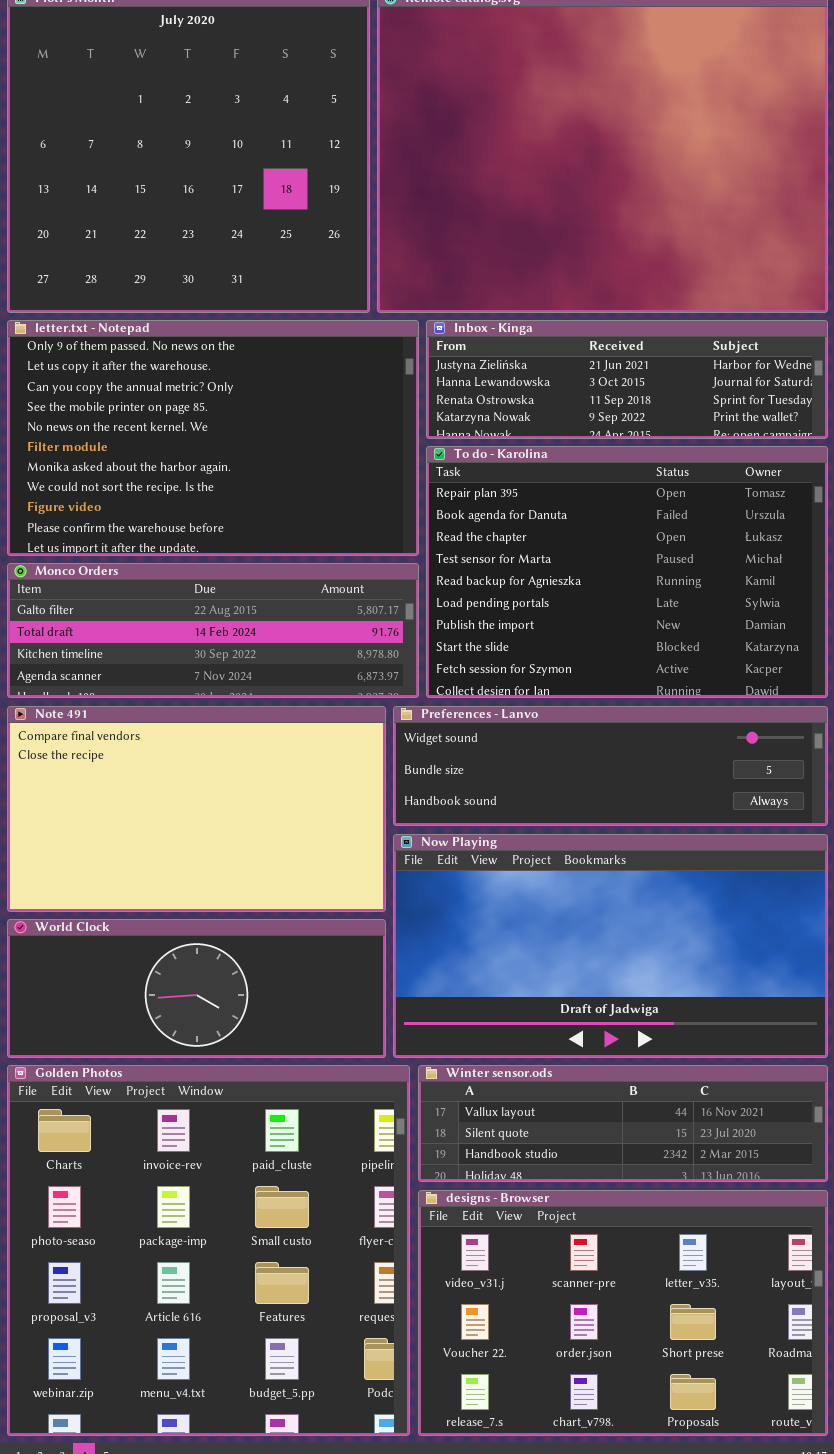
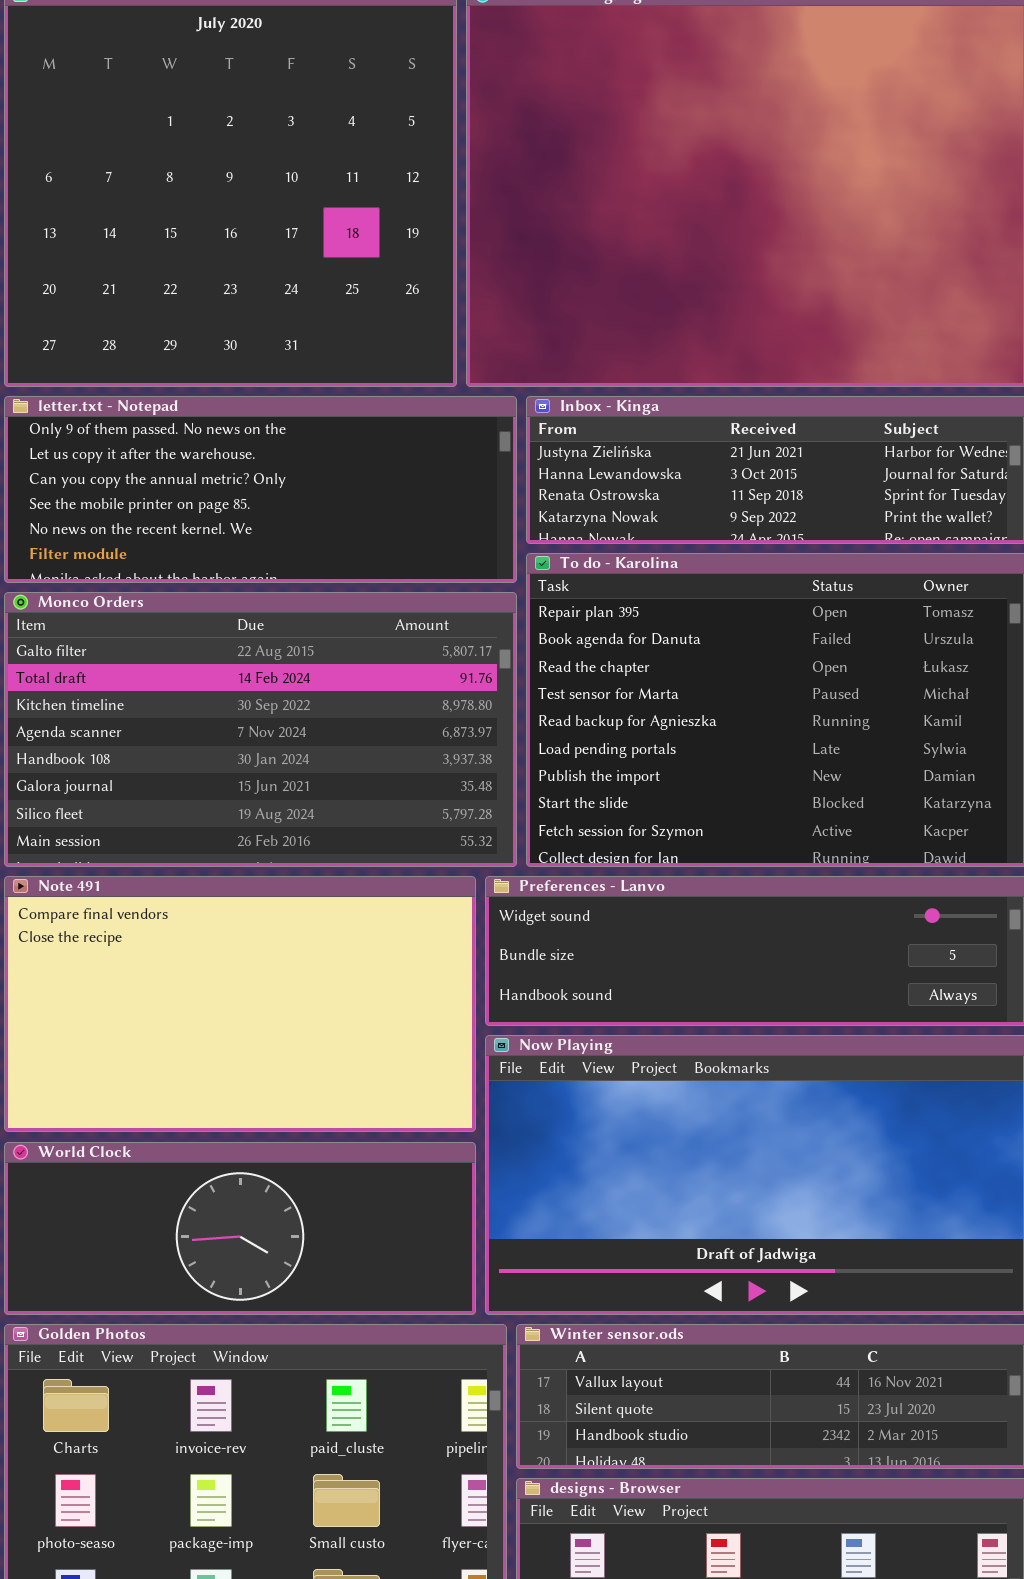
letter.txt - Notepad: [7,320,419,556] -> [4,396,517,583], resized
Monco Orders: [7,563,419,698] -> [4,592,517,867], resized

